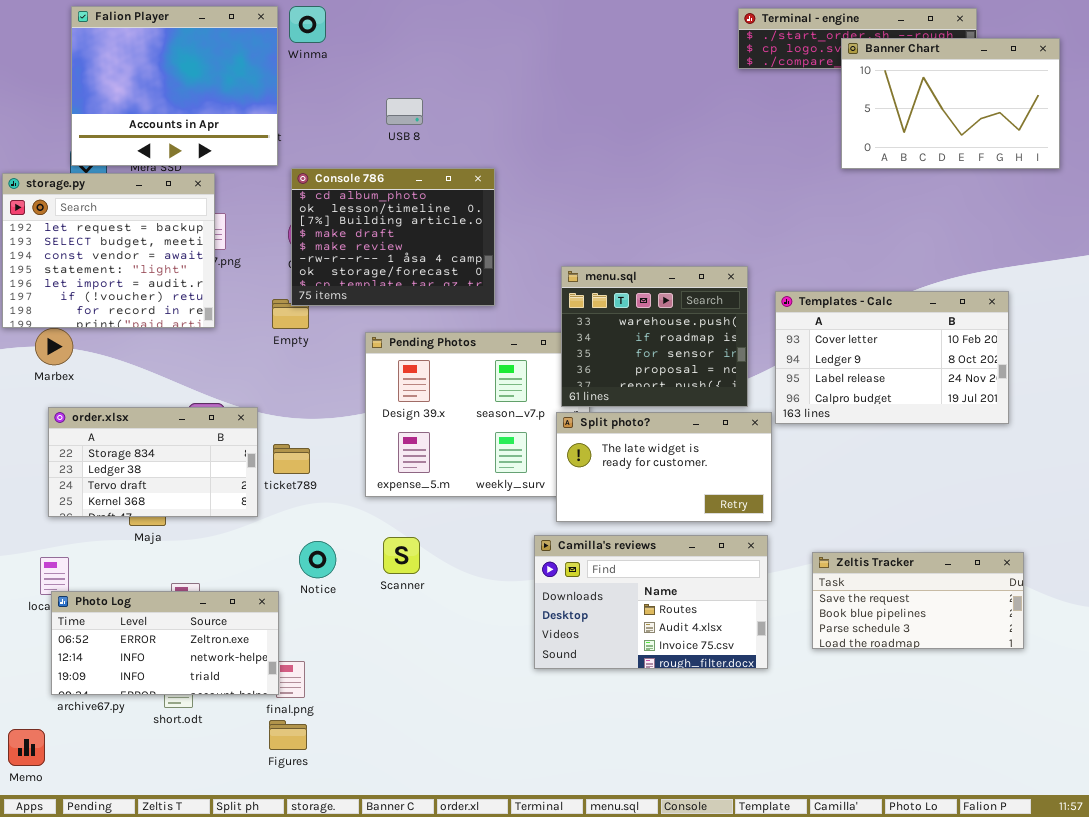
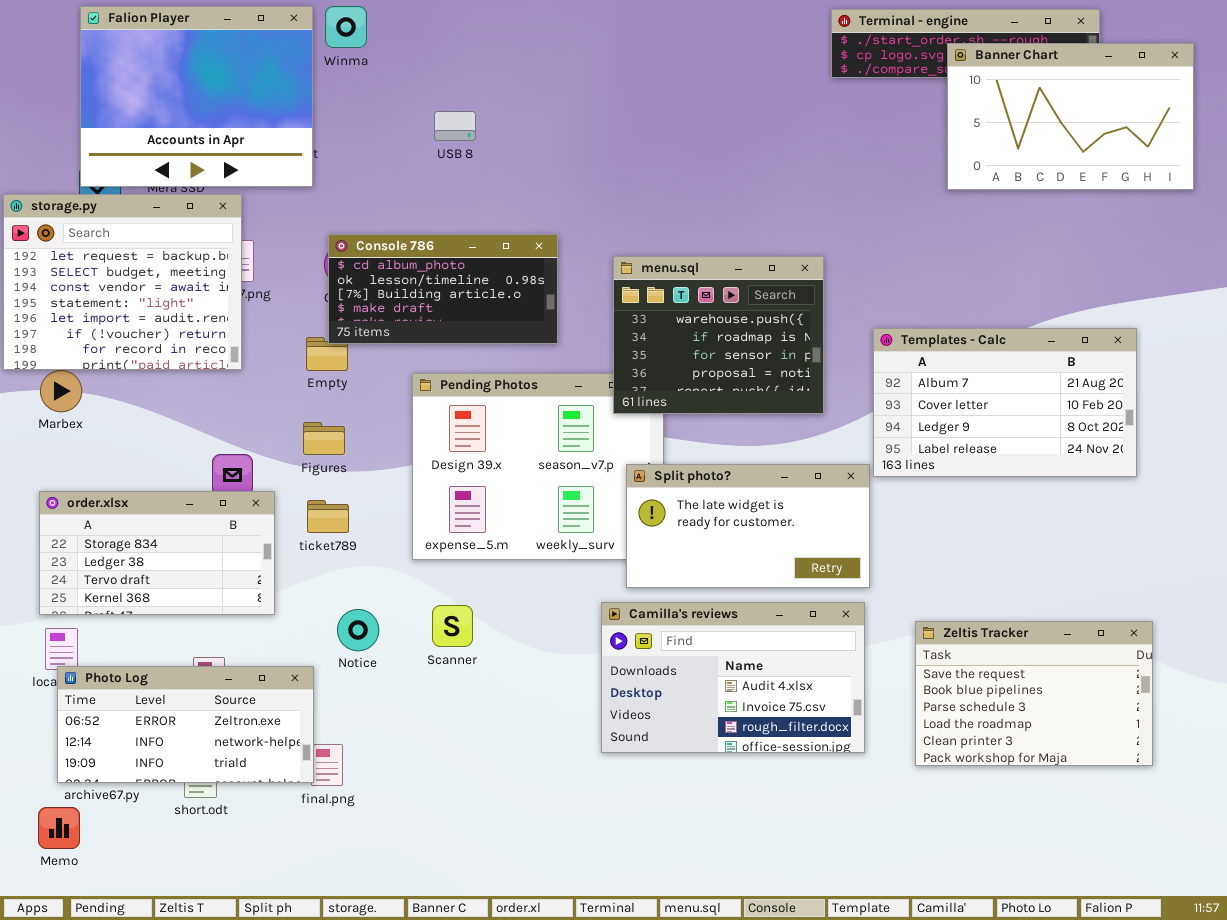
Console 786: [291,168,495,306] -> [328,234,558,344], resized
menu.sql: [561,266,748,407] -> [613,256,824,414], moved
Templates - Calc: [775,291,1009,424] -> [873,328,1137,477], scrolled up 1 row
order.xlsx: [48,407,258,517] -> [39,491,275,615], moved
Camilla's reviews: [534,535,768,669] -> [601,602,865,753], scrolled down 1 row
Zeltis Tracker: [812,552,1024,649] -> [915,621,1153,766], resized
Figures: [269,720,307,750] -> [303,422,345,455], moved
Memo: [8,729,45,766] -> [38,807,80,849], moved

